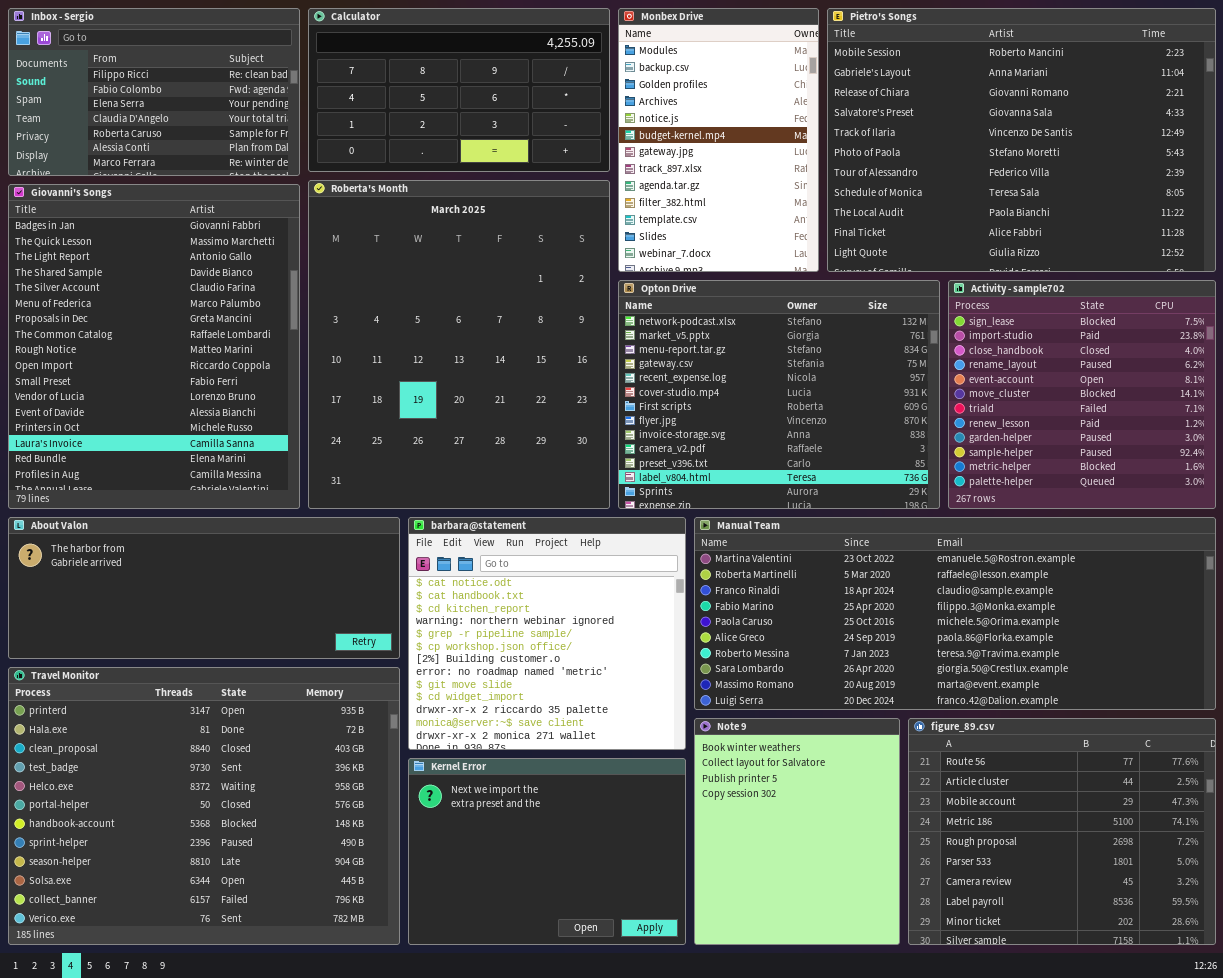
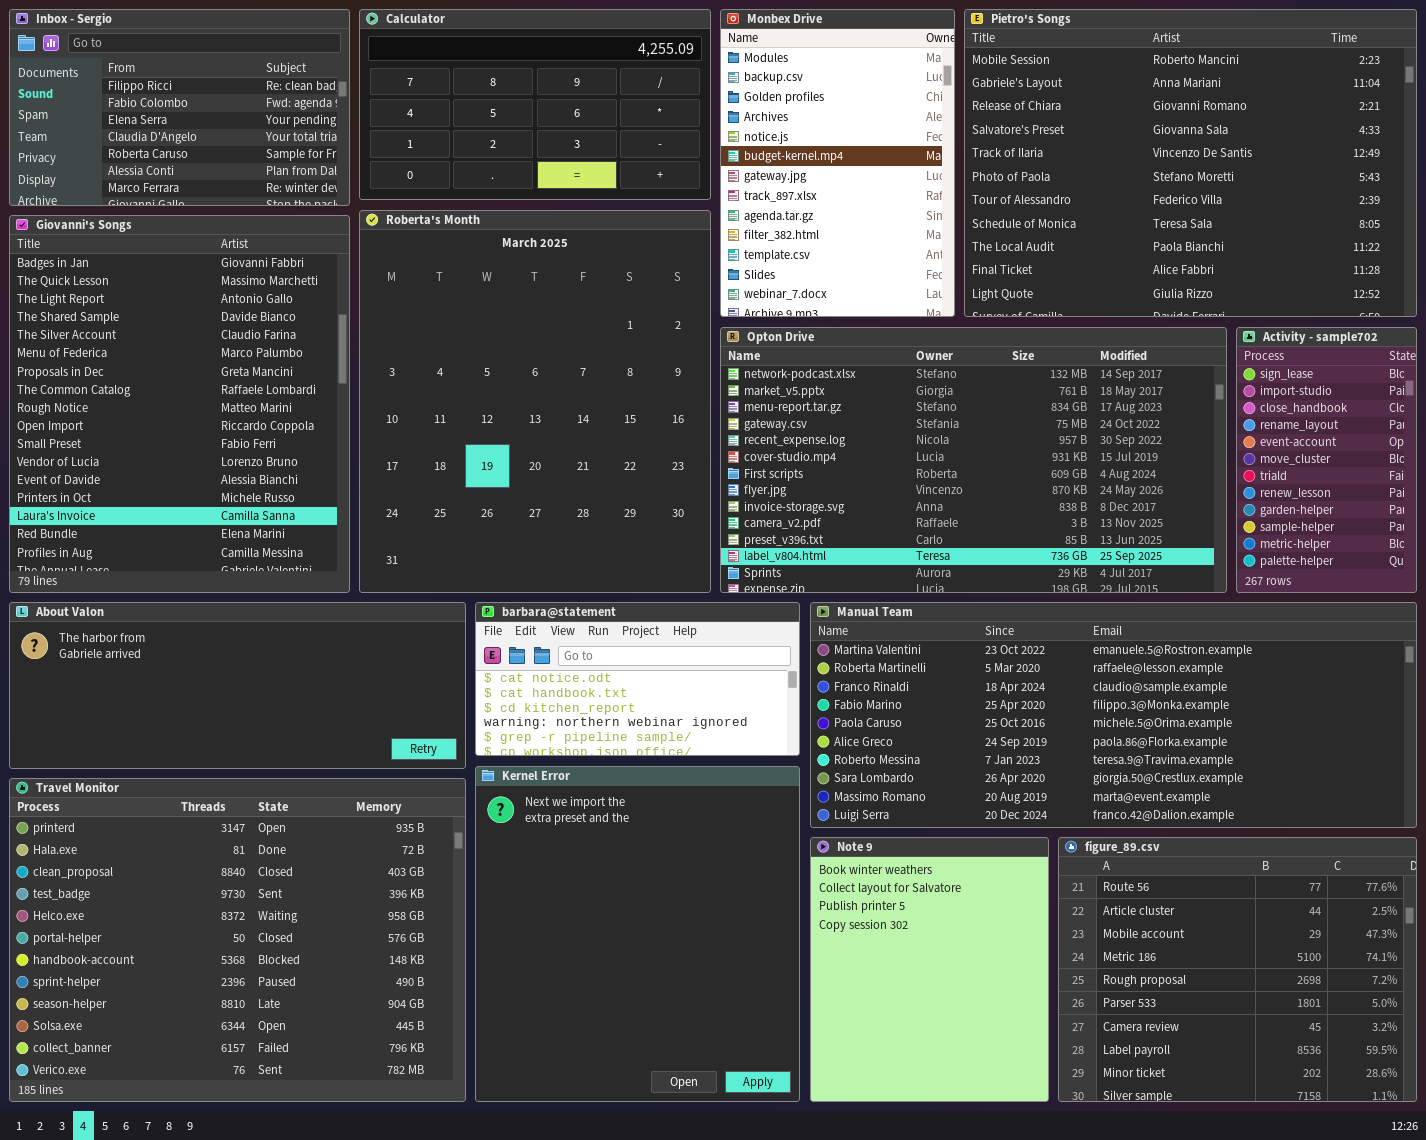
Opton Drive: [618,280,940,509] -> [720,327,1227,593], resized
Activity - sample702: [948,280,1216,509] -> [1236,327,1417,593], resized
barbara@statement: [408,517,686,750] -> [475,602,800,756], resized
Kernel Error: [408,758,686,945] -> [475,766,800,1102], resized

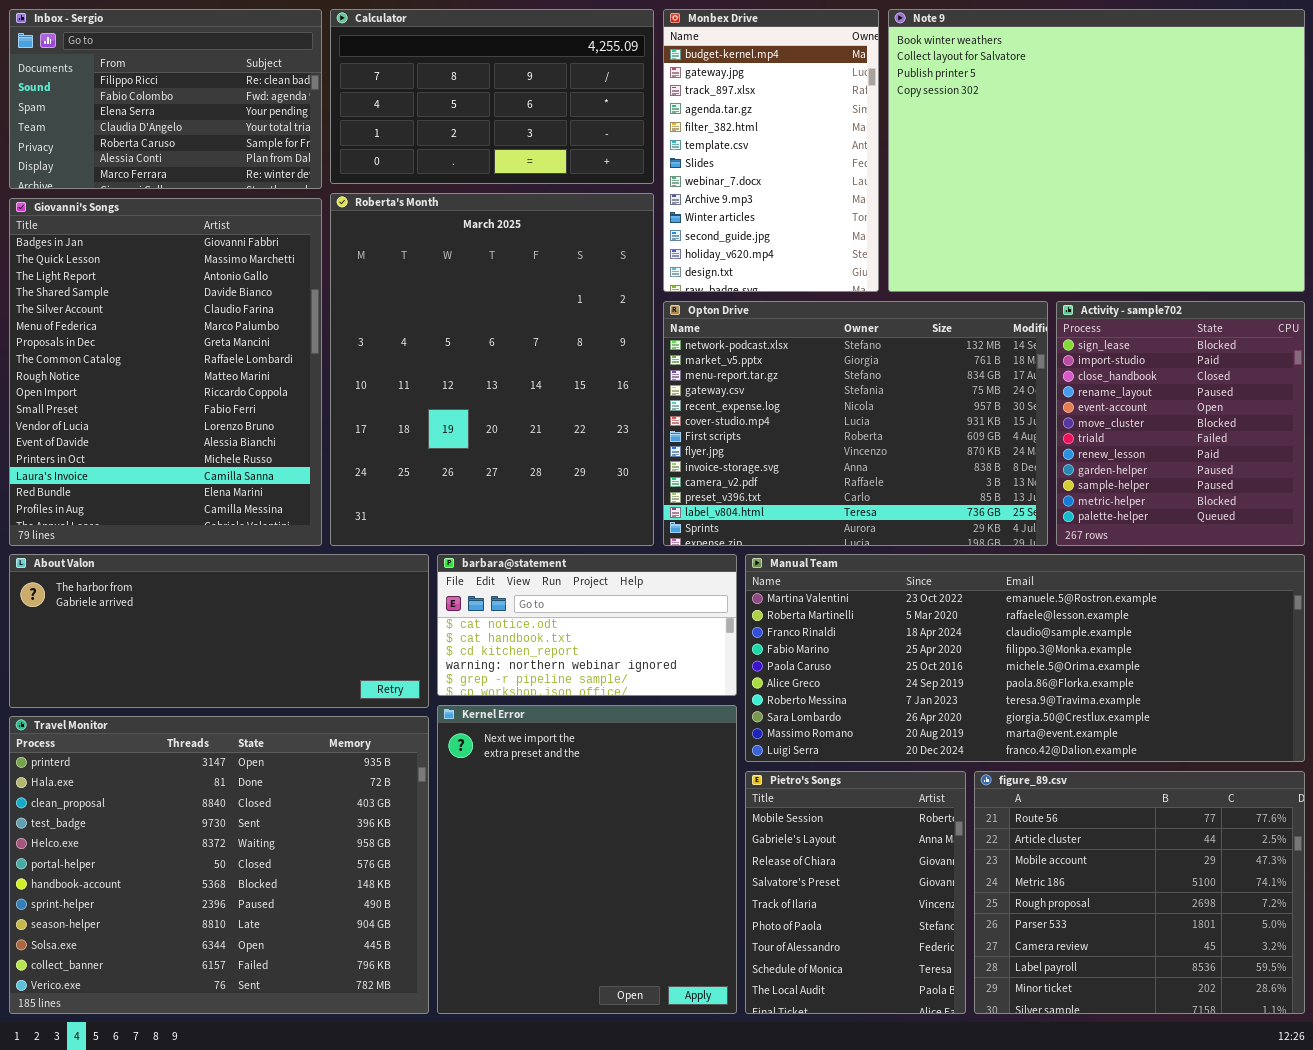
Monbex Drive: [720,9,955,317] -> [663,9,879,292], scrolled down 5 rows
Pietro's Songs: [964,9,1417,317] -> [745,771,966,1014], moved, resized
Opton Drive: [720,327,1227,593] -> [663,301,1048,546], resized
Activity - sample702: [1236,327,1417,593] -> [1056,301,1305,546], resized
Note 9: [810,837,1049,1102] -> [888,9,1305,292], moved, resized

